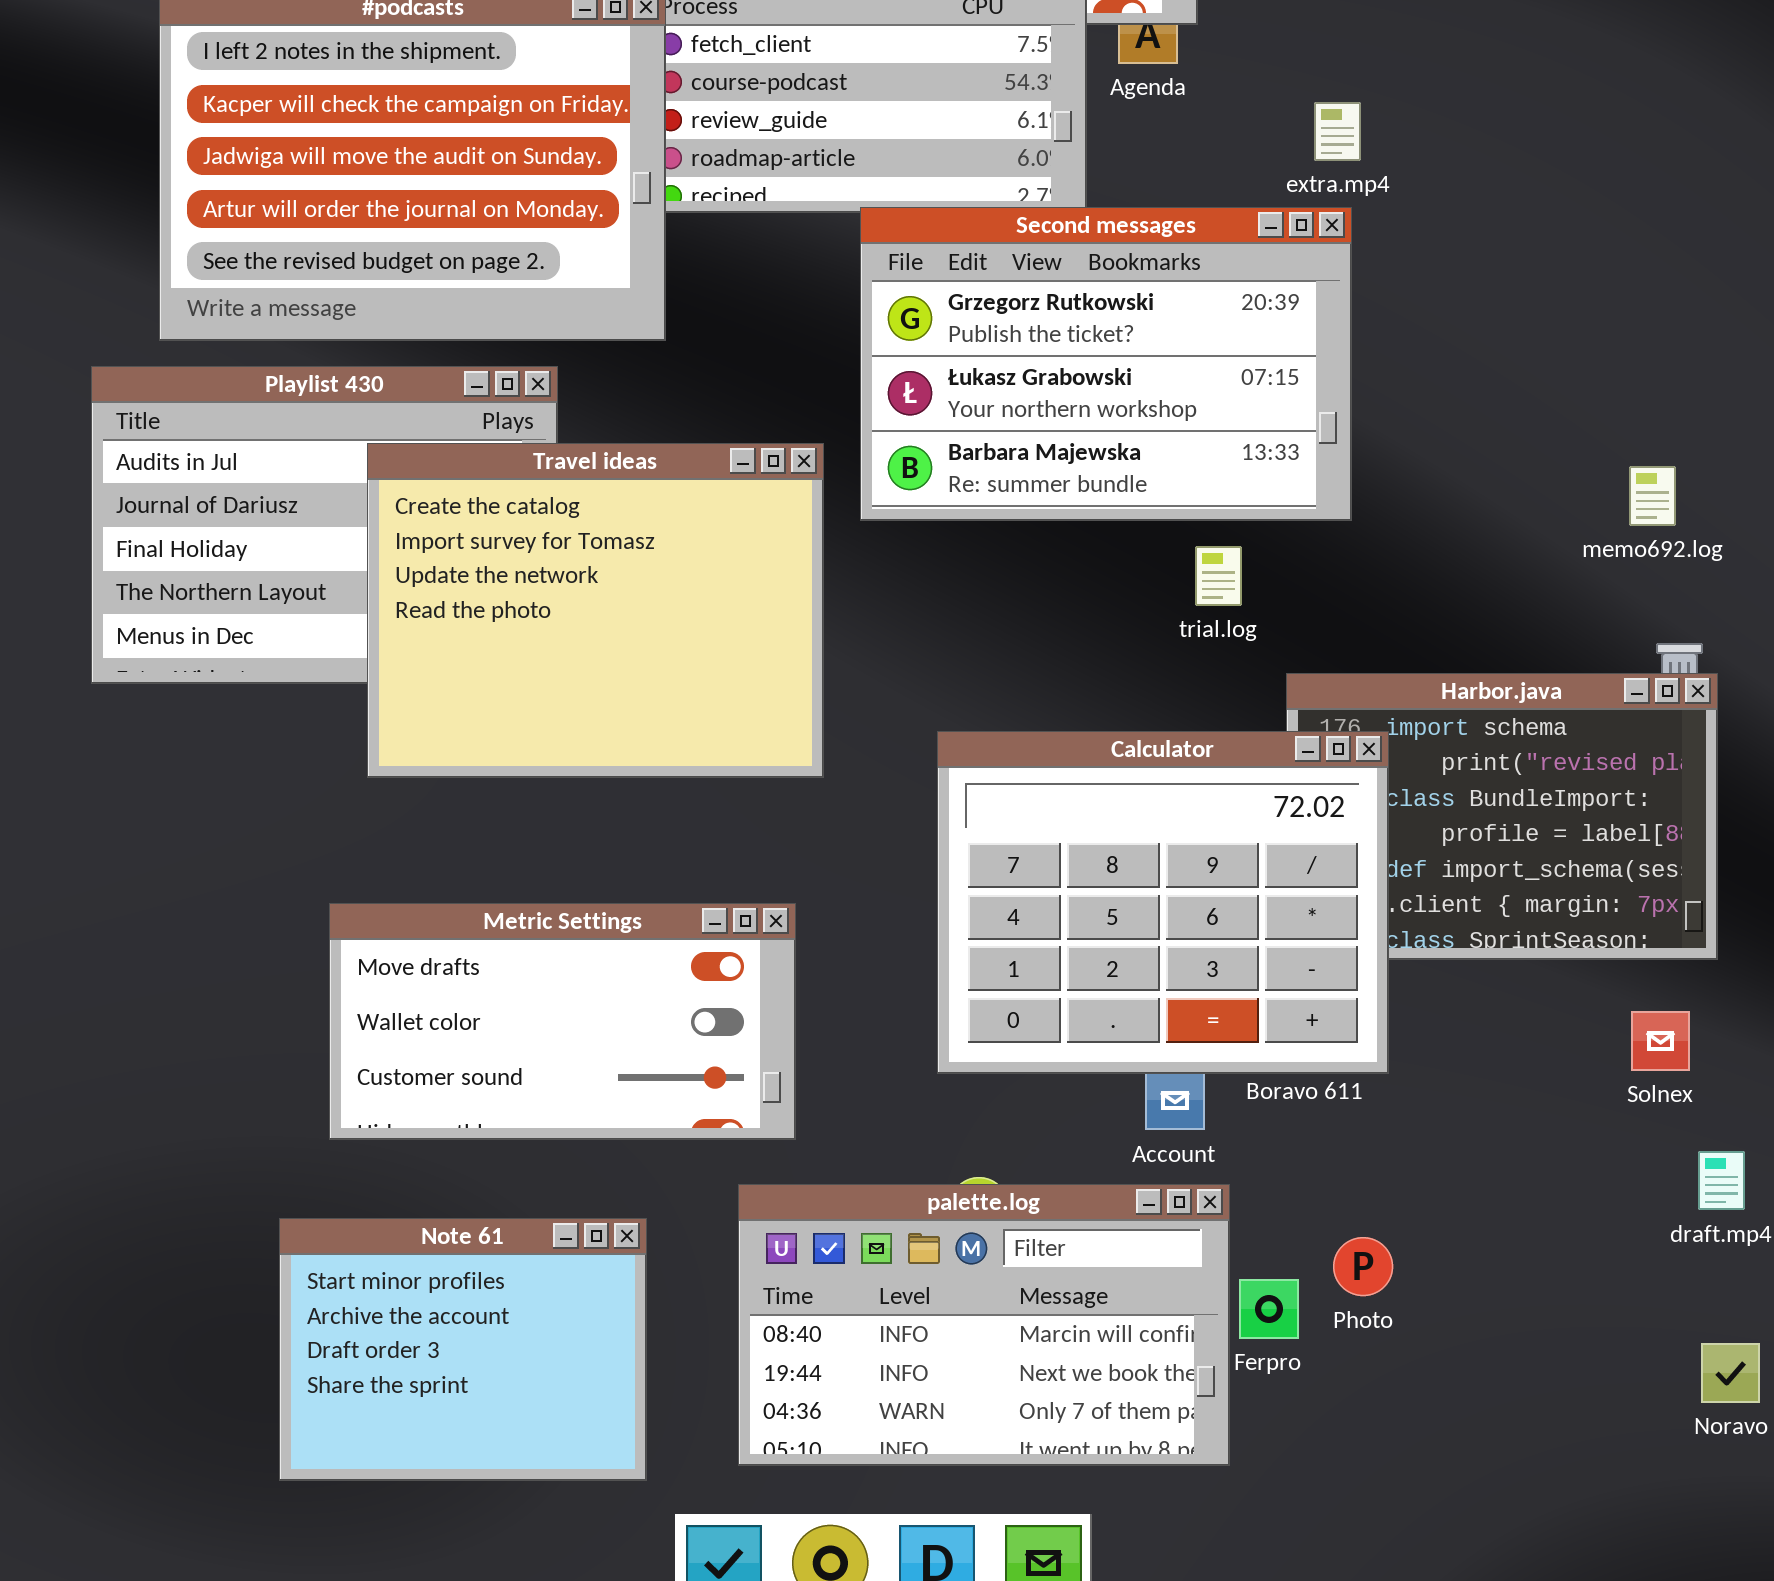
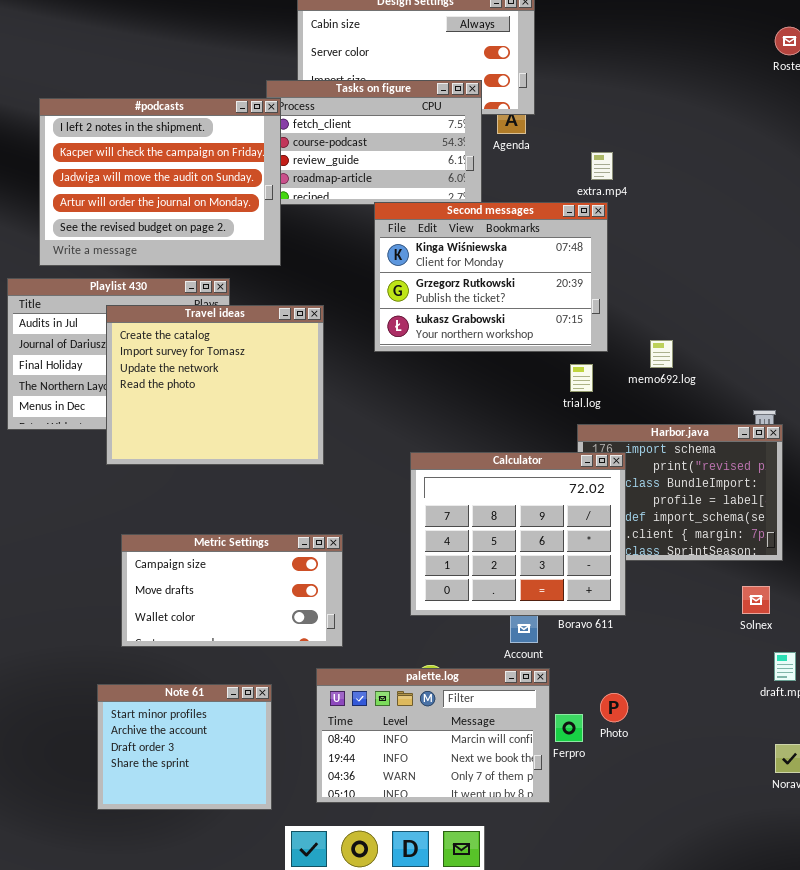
Second messages: [860,207,1352,521] -> [374,202,608,352], scrolled up 1 row
Travel ideas: [367,443,824,778] -> [106,305,324,465], moved
memo692.log: [1629,466,1676,526] -> [650,340,673,368], moved
trial.log: [1195,546,1242,606] -> [570,364,593,392], moved
Metric Settings: [329,903,796,1140] -> [121,534,343,647], scrolled up 1 row

